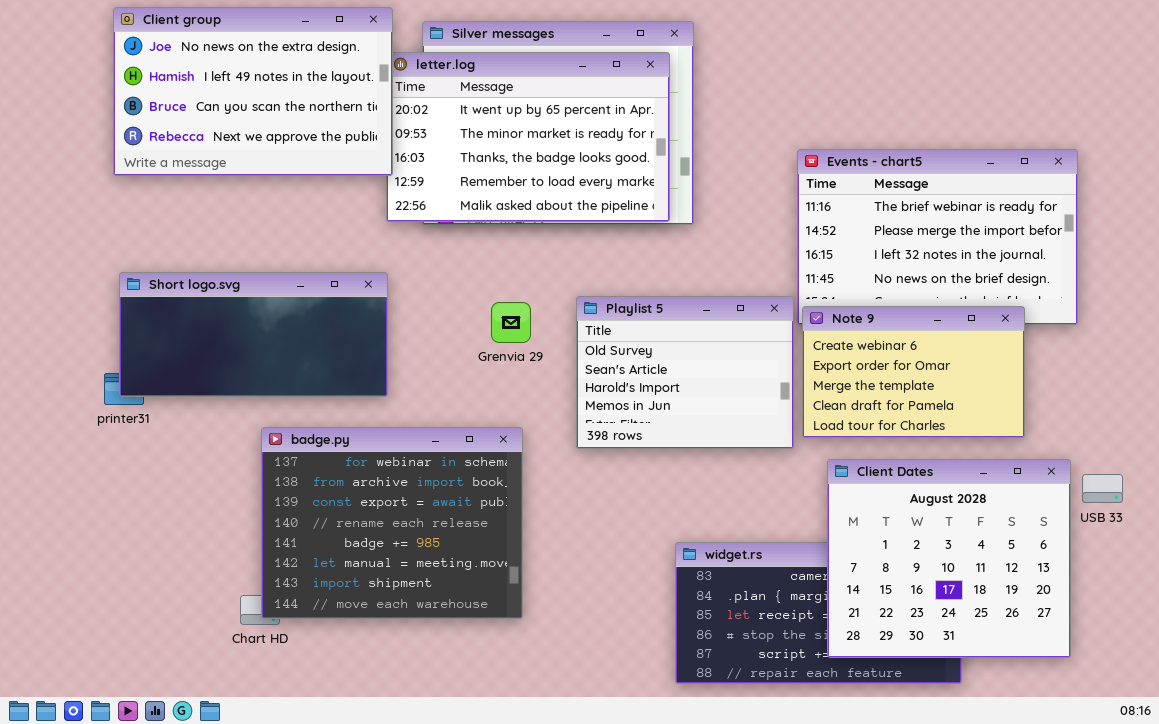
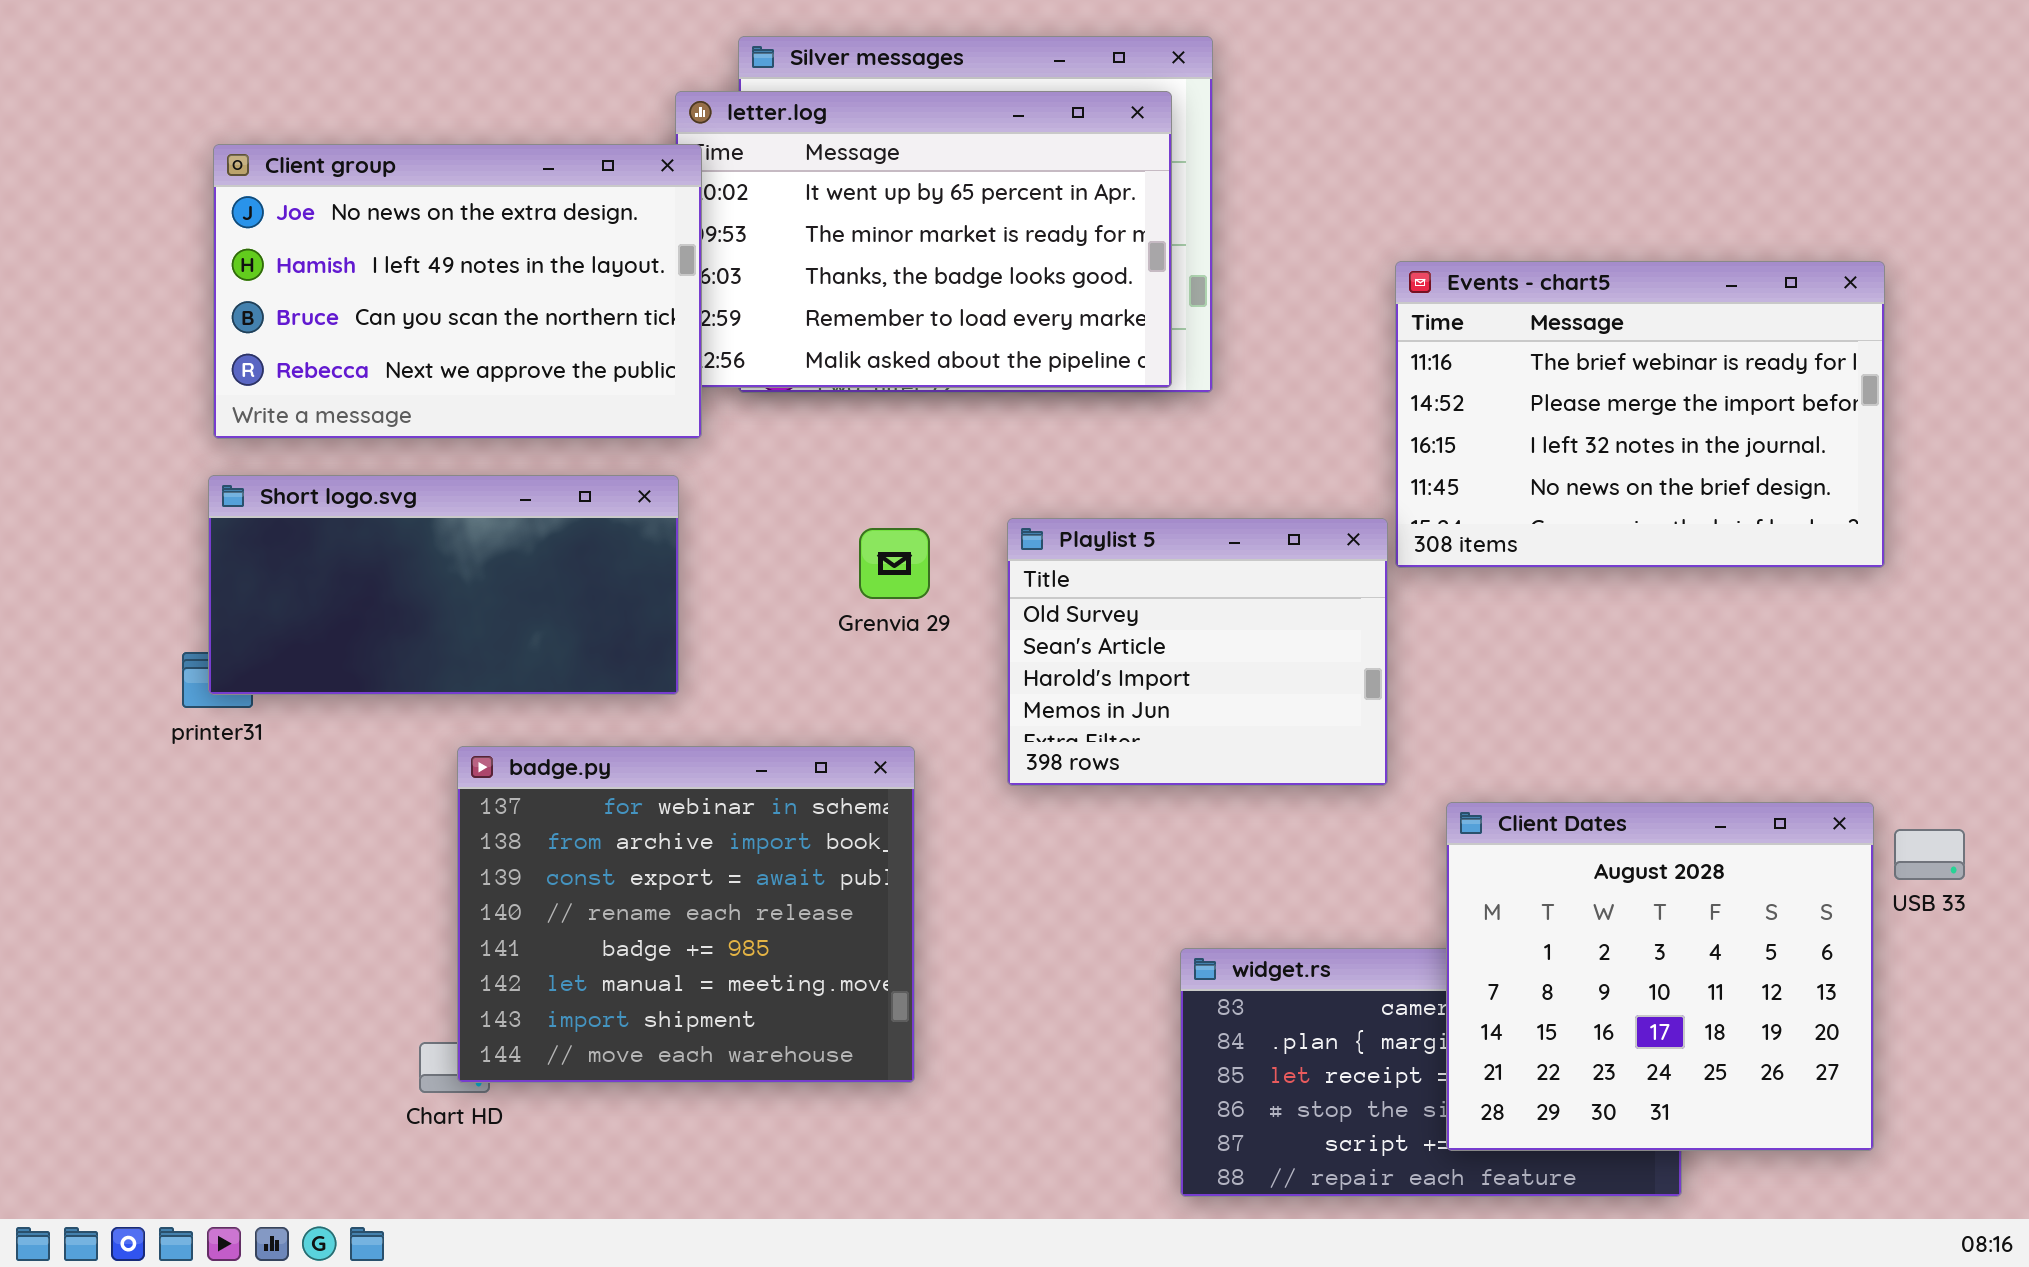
Client group: [113,7,393,176] -> [213,144,702,439], moved
Note 9: [802,306,1025,438] -> none, closed

